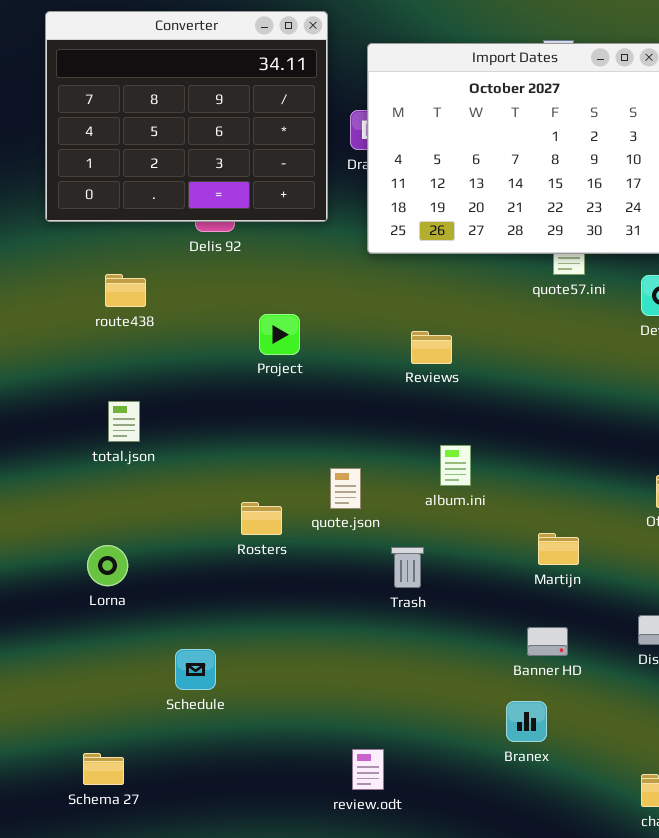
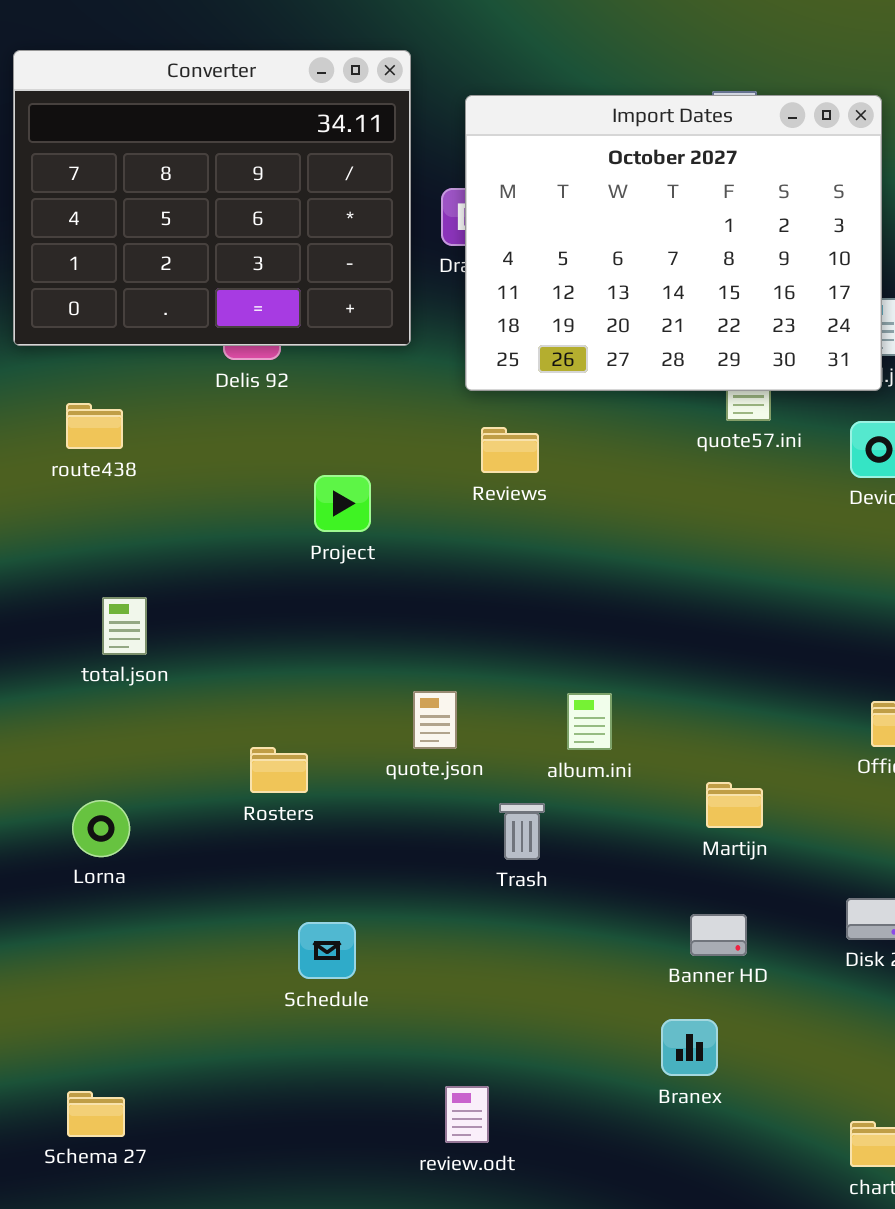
route438: [105,274,146,307] -> [66,403,123,449], moved
Reviews: [411,331,452,364] -> [481,427,539,473], moved
album.ini: [440,445,471,486] -> [567,693,612,750], moved
Rosters: [241,502,282,535] -> [250,747,308,793], moved
Schedule: [175,649,216,690] -> [298,922,356,979], moved

